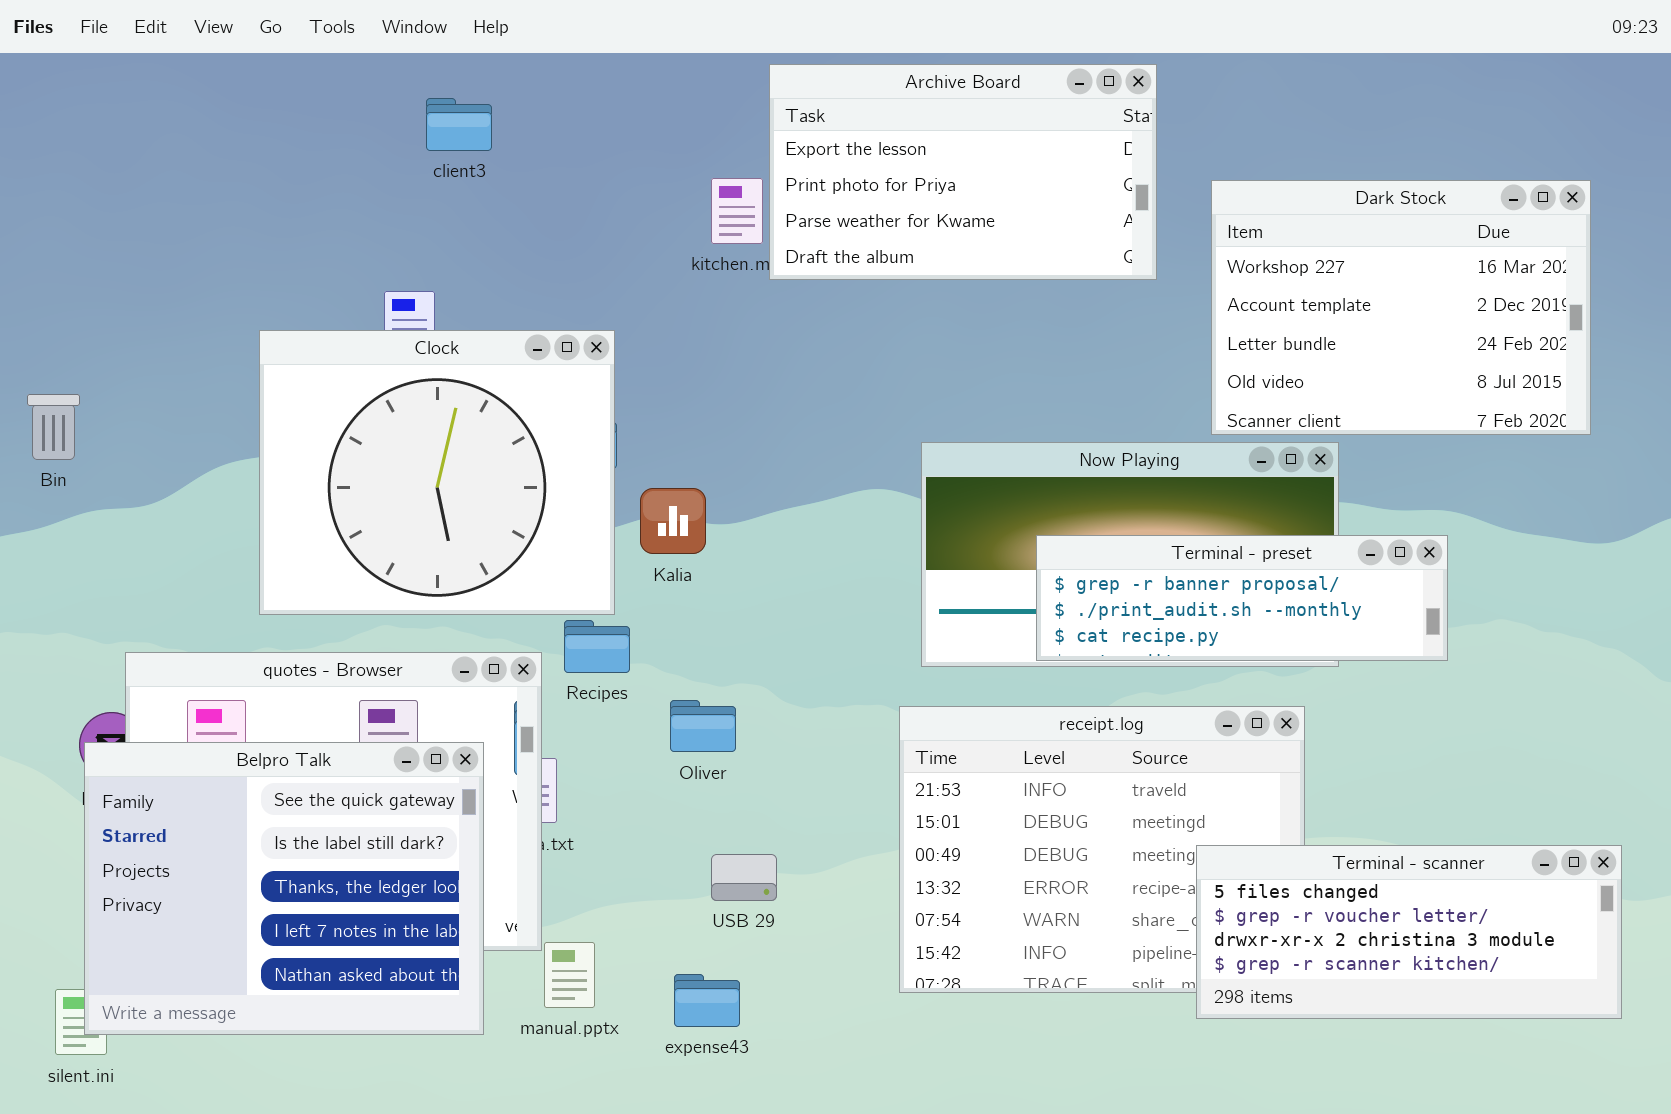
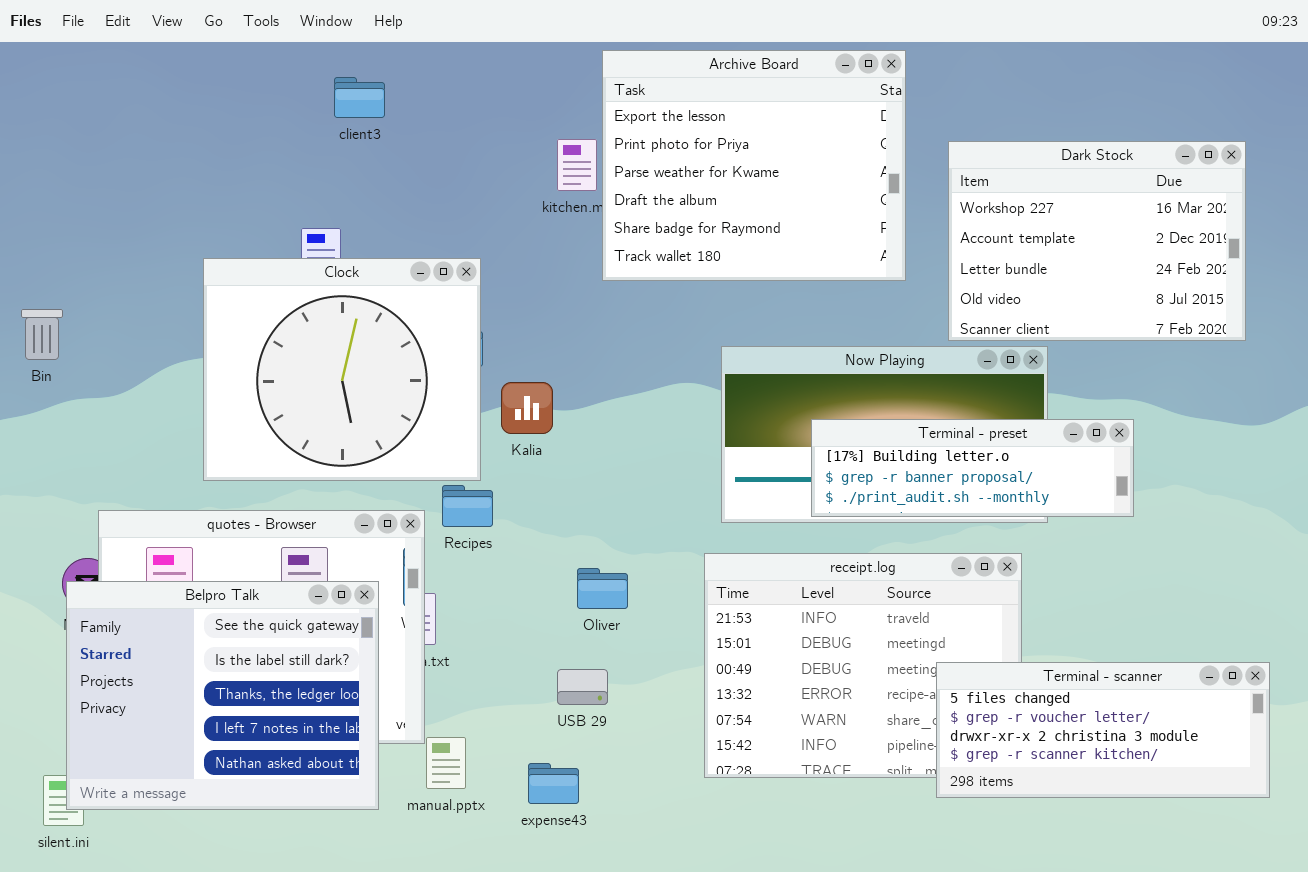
Archive Board: [769,64,1157,280] -> [602,50,906,281], resized
Terminal - preset: [1036,535,1448,661] -> [811,419,1134,517], scrolled up 1 row
Oliver: [670,700,736,752] -> [577,568,628,609], moved

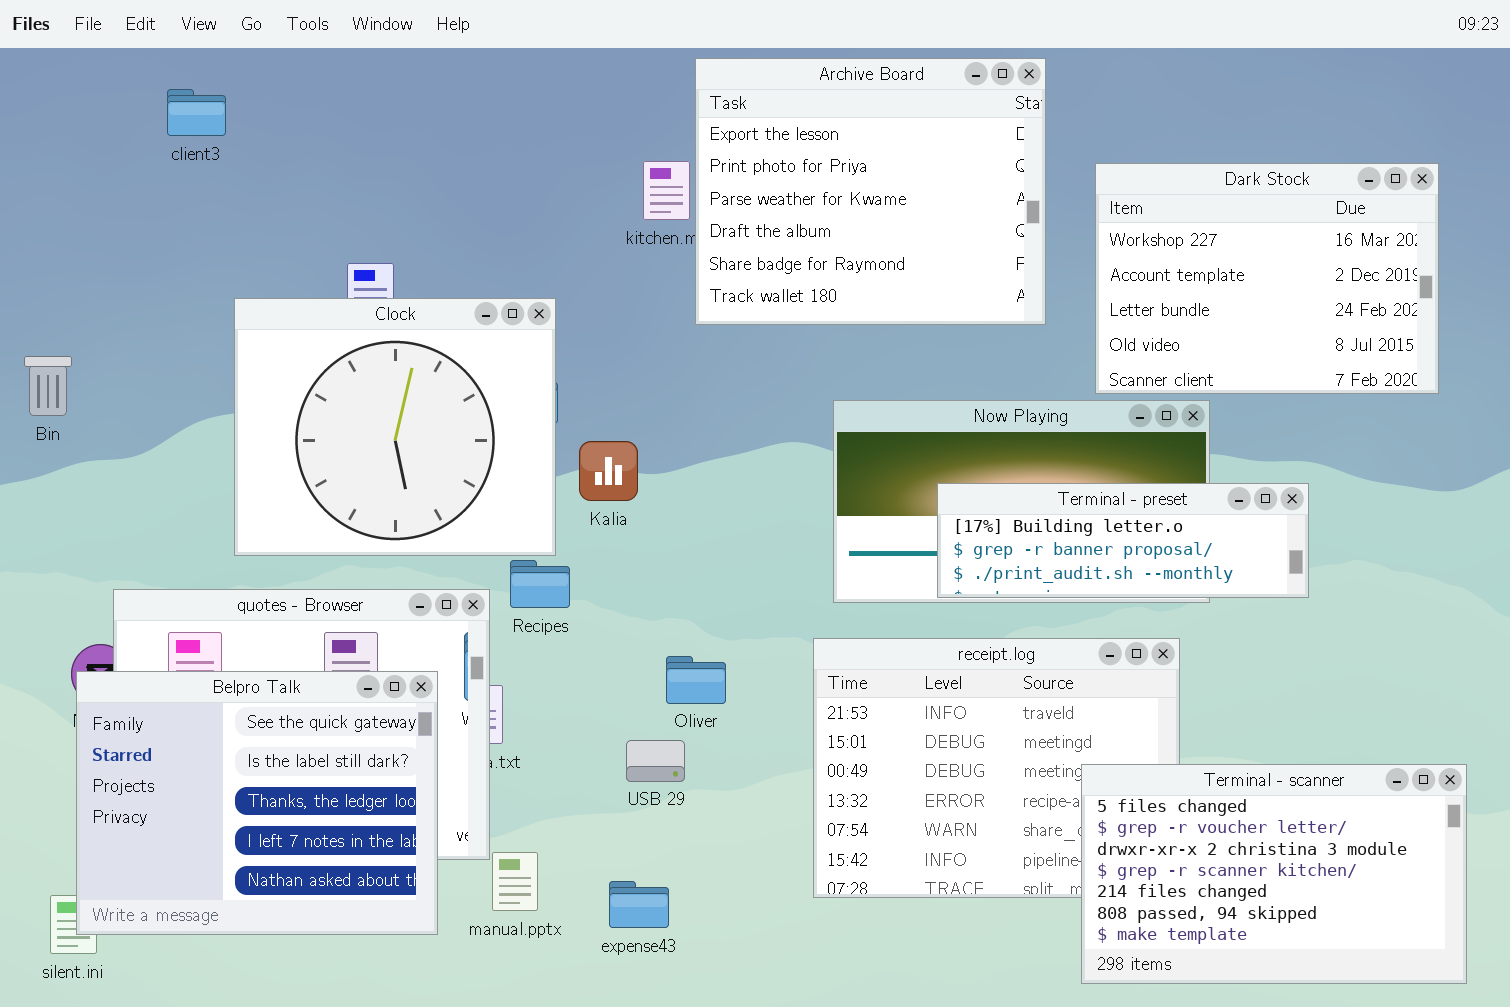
client3: [334,77,385,118] -> [167,89,226,136], moved
Terminal - scanner: [936,662,1270,798] -> [1081,764,1467,984], resized
USB 29: [557,669,608,705] -> [626,740,685,782], moved

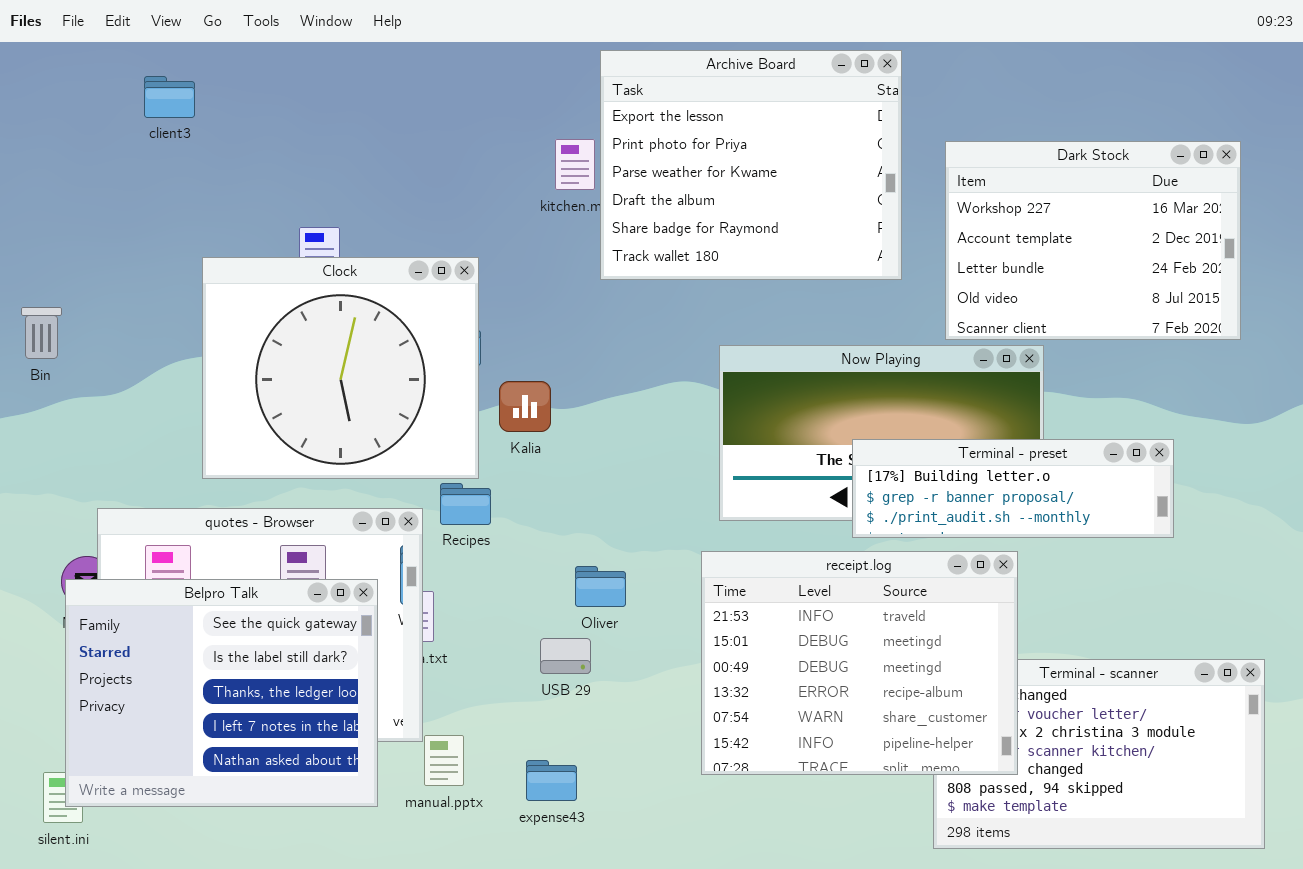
Terminal - preset: [937,483,1309,598] -> [852,439,1174,538], moved
receipt.log: [813,638,1180,898] -> [701,551,1018,775], raised

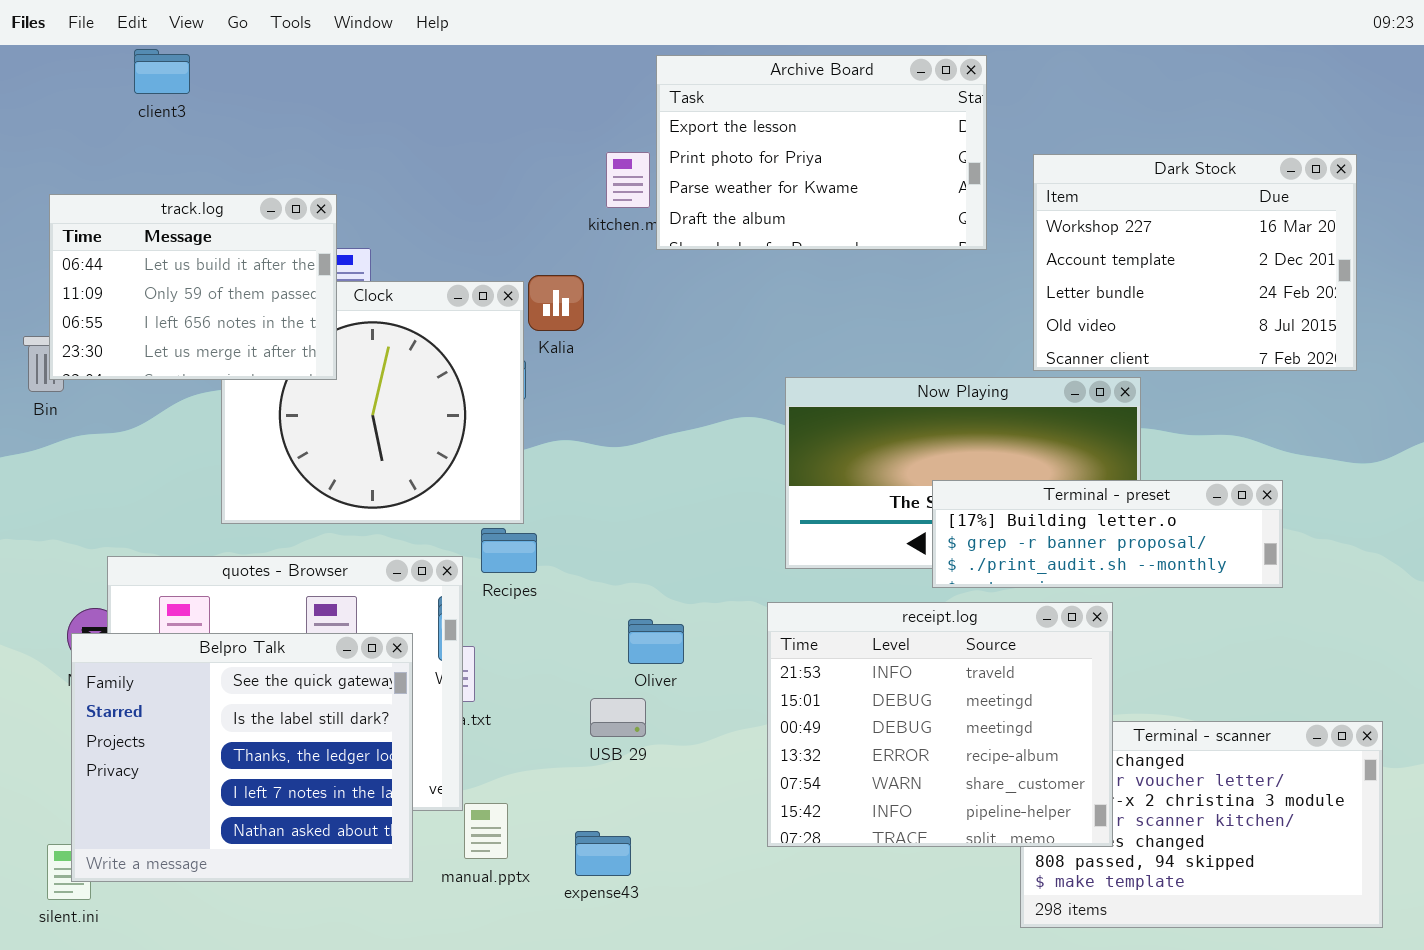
Archive Board: [600,50,902,280] -> [656,55,987,250], resized
client3: [144,76,195,118] -> [134,49,190,94], moved
track.log: none -> [49,194,337,380], opened
Kalia: [499,381,551,432] -> [528,275,584,331], moved

